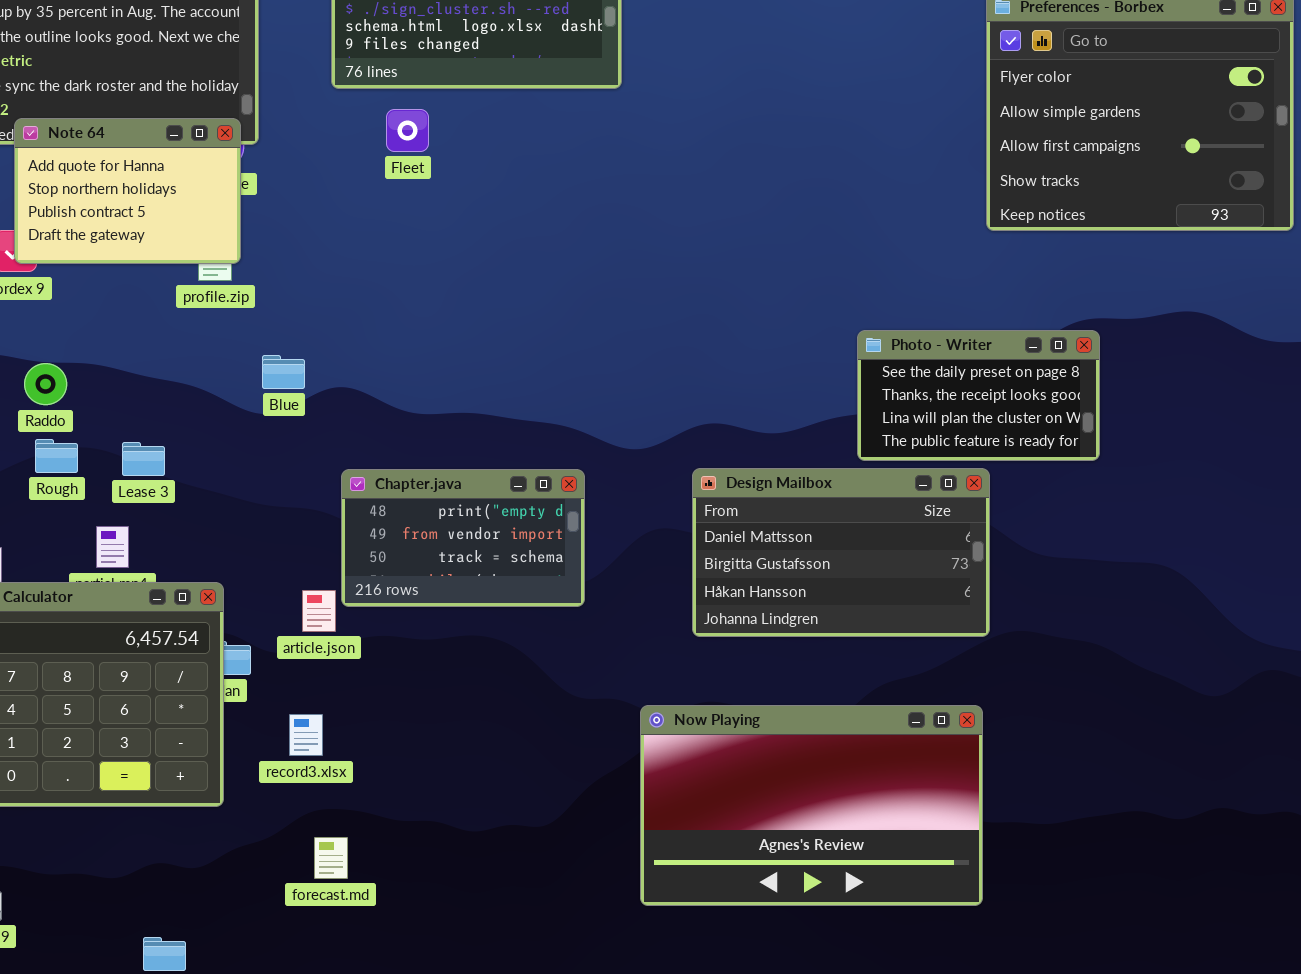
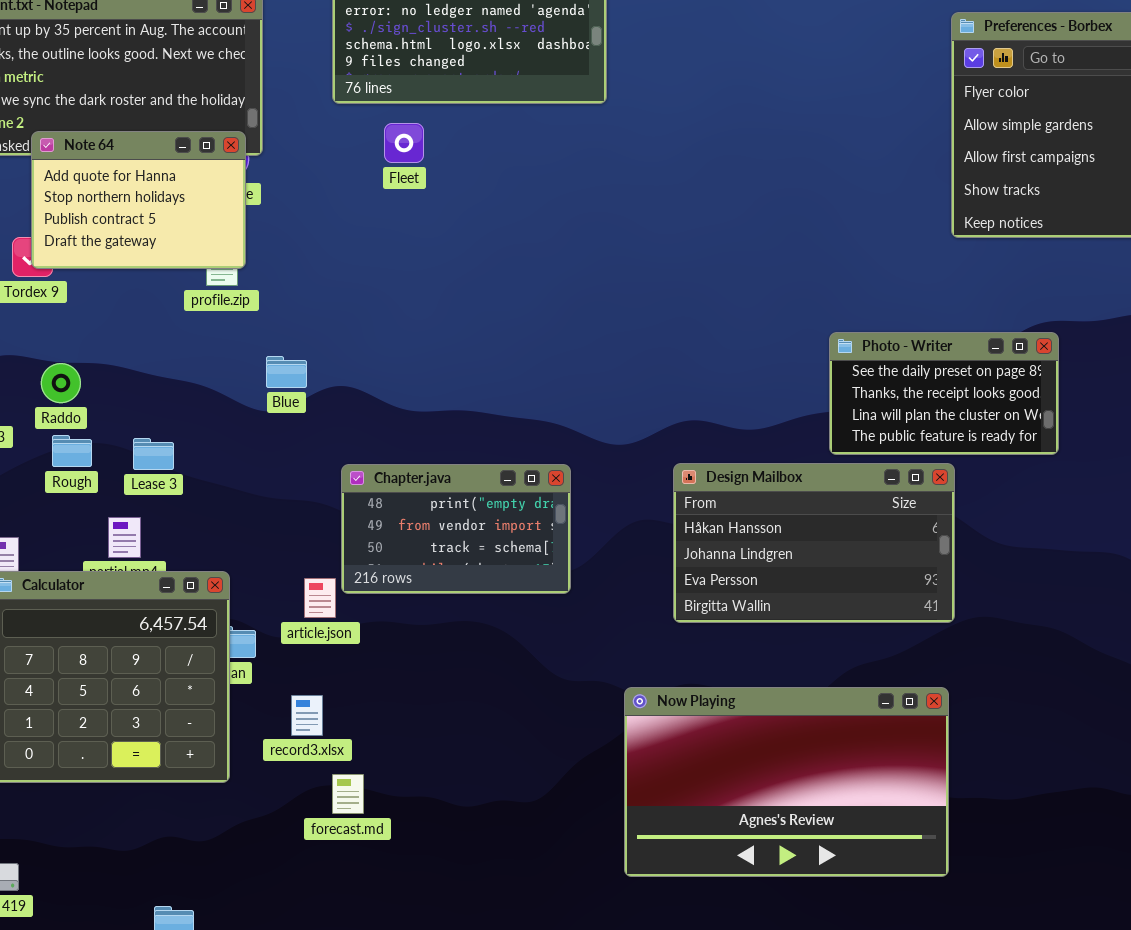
Design Mailbox: [692,468,990,637] -> [673,463,955,623], scrolled down 2 rows
forecast.md: [314,837,348,879] -> [332,774,364,814], moved

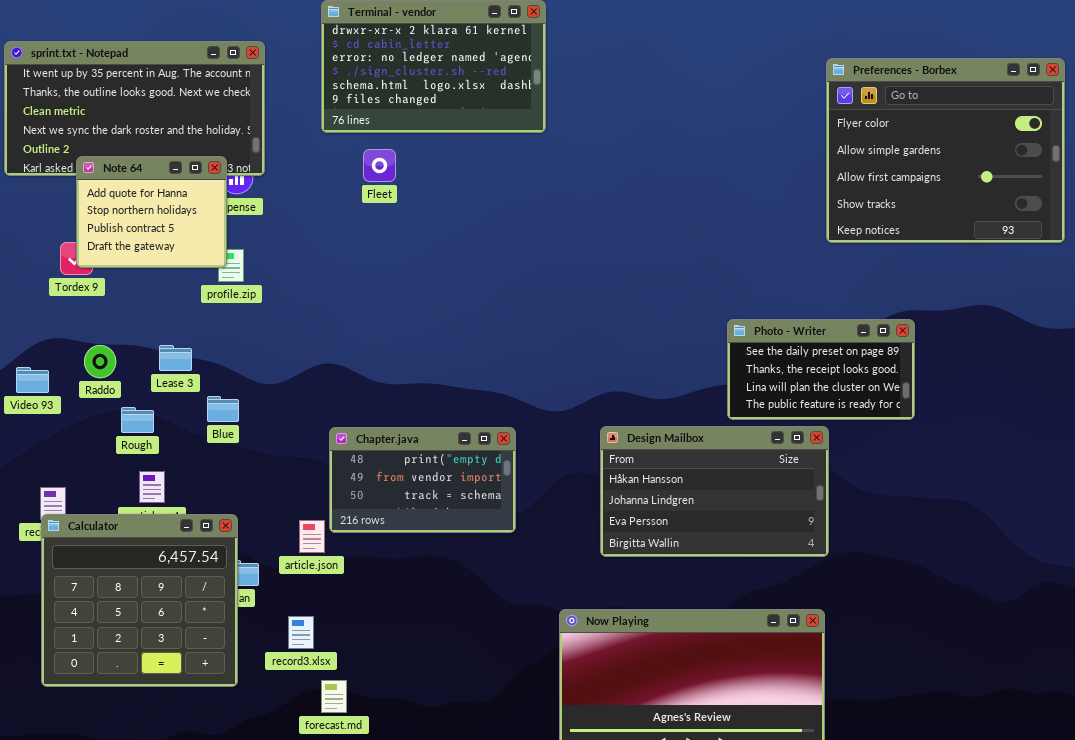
Note 64: [31,131,246,269] -> [76,156,227,268], resized
Blue: [266,356,307,388] -> [207,396,239,422], moved
Rough: [52,435,92,467] -> [121,407,154,433], moved
Lease 3: [133,438,174,470] -> [159,345,192,371], moved

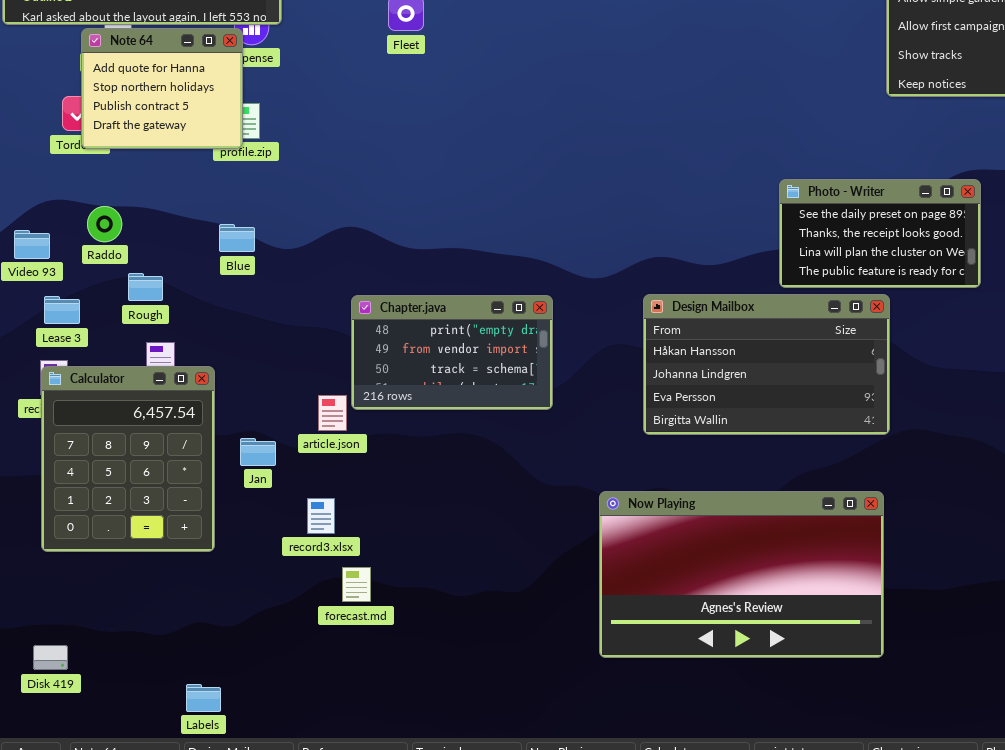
Note 64: [76,156,227,268] -> [81,28,243,149], moved
Lease 3: [159,345,192,371] -> [44,296,80,324], moved
Blue: [207,396,239,422] -> [219,224,255,252], moved
Calculator: [41,514,238,687] -> [41,366,215,552], moved, resized

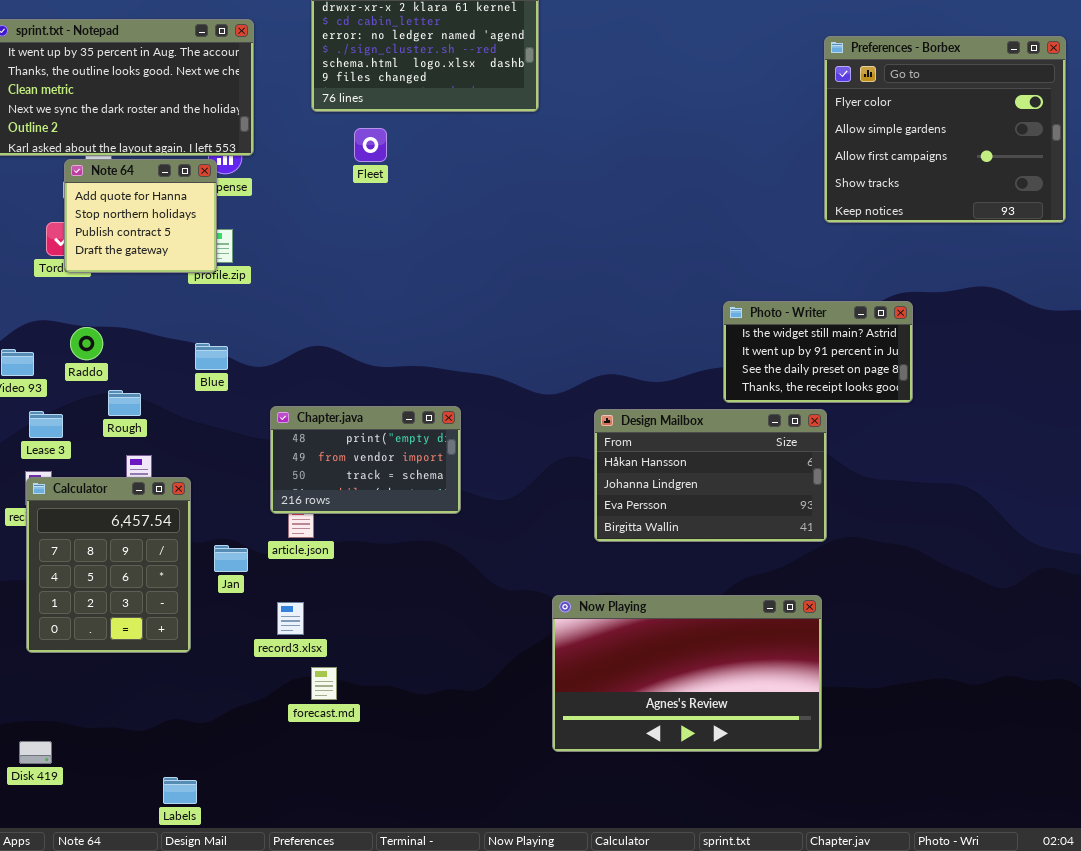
Photo - Writer: [779,179,981,288] -> [723,301,913,403], scrolled up 2 rows
Chapter.java: [351,295,553,410] -> [270,406,461,514], moved

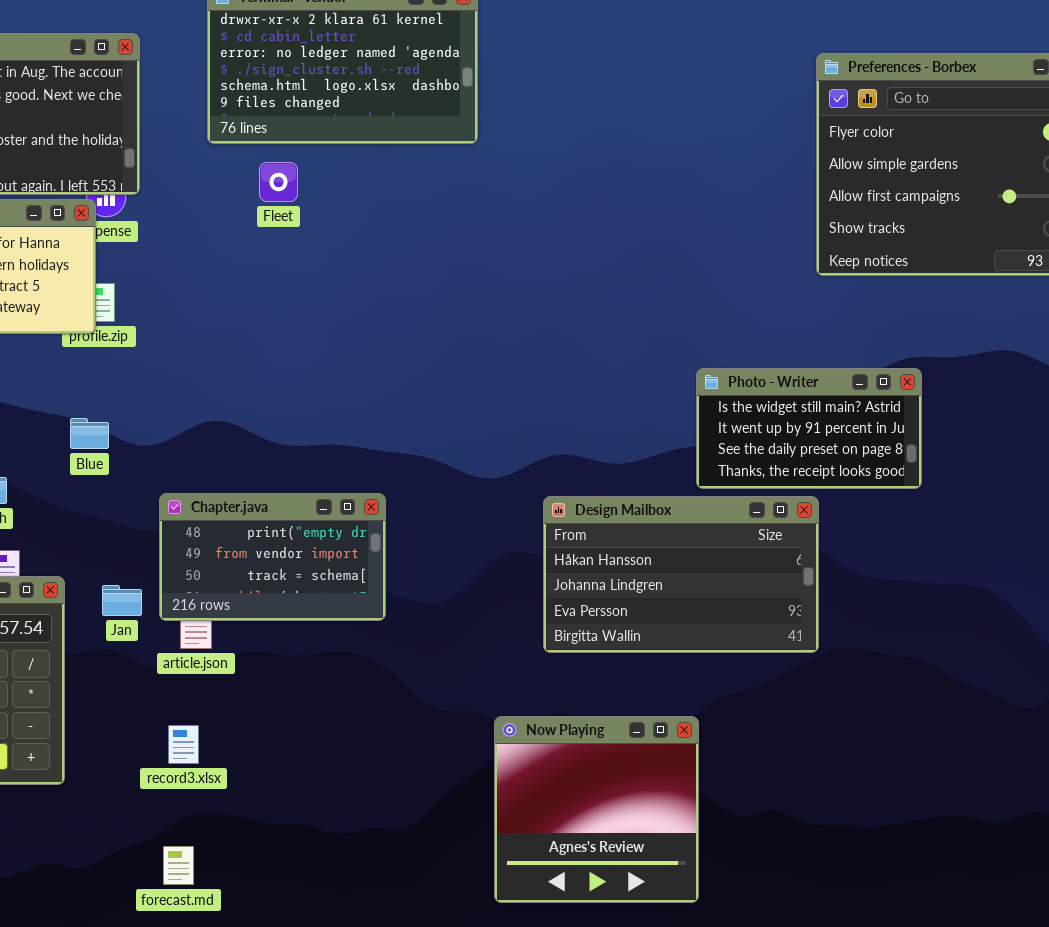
Jan: [214,545,248,572] -> [102,585,142,616], moved
Now Playing: [552,595,822,752] -> [494,716,699,903], resized
forecast.md: [311,667,337,700] -> [163,846,194,885], moved

